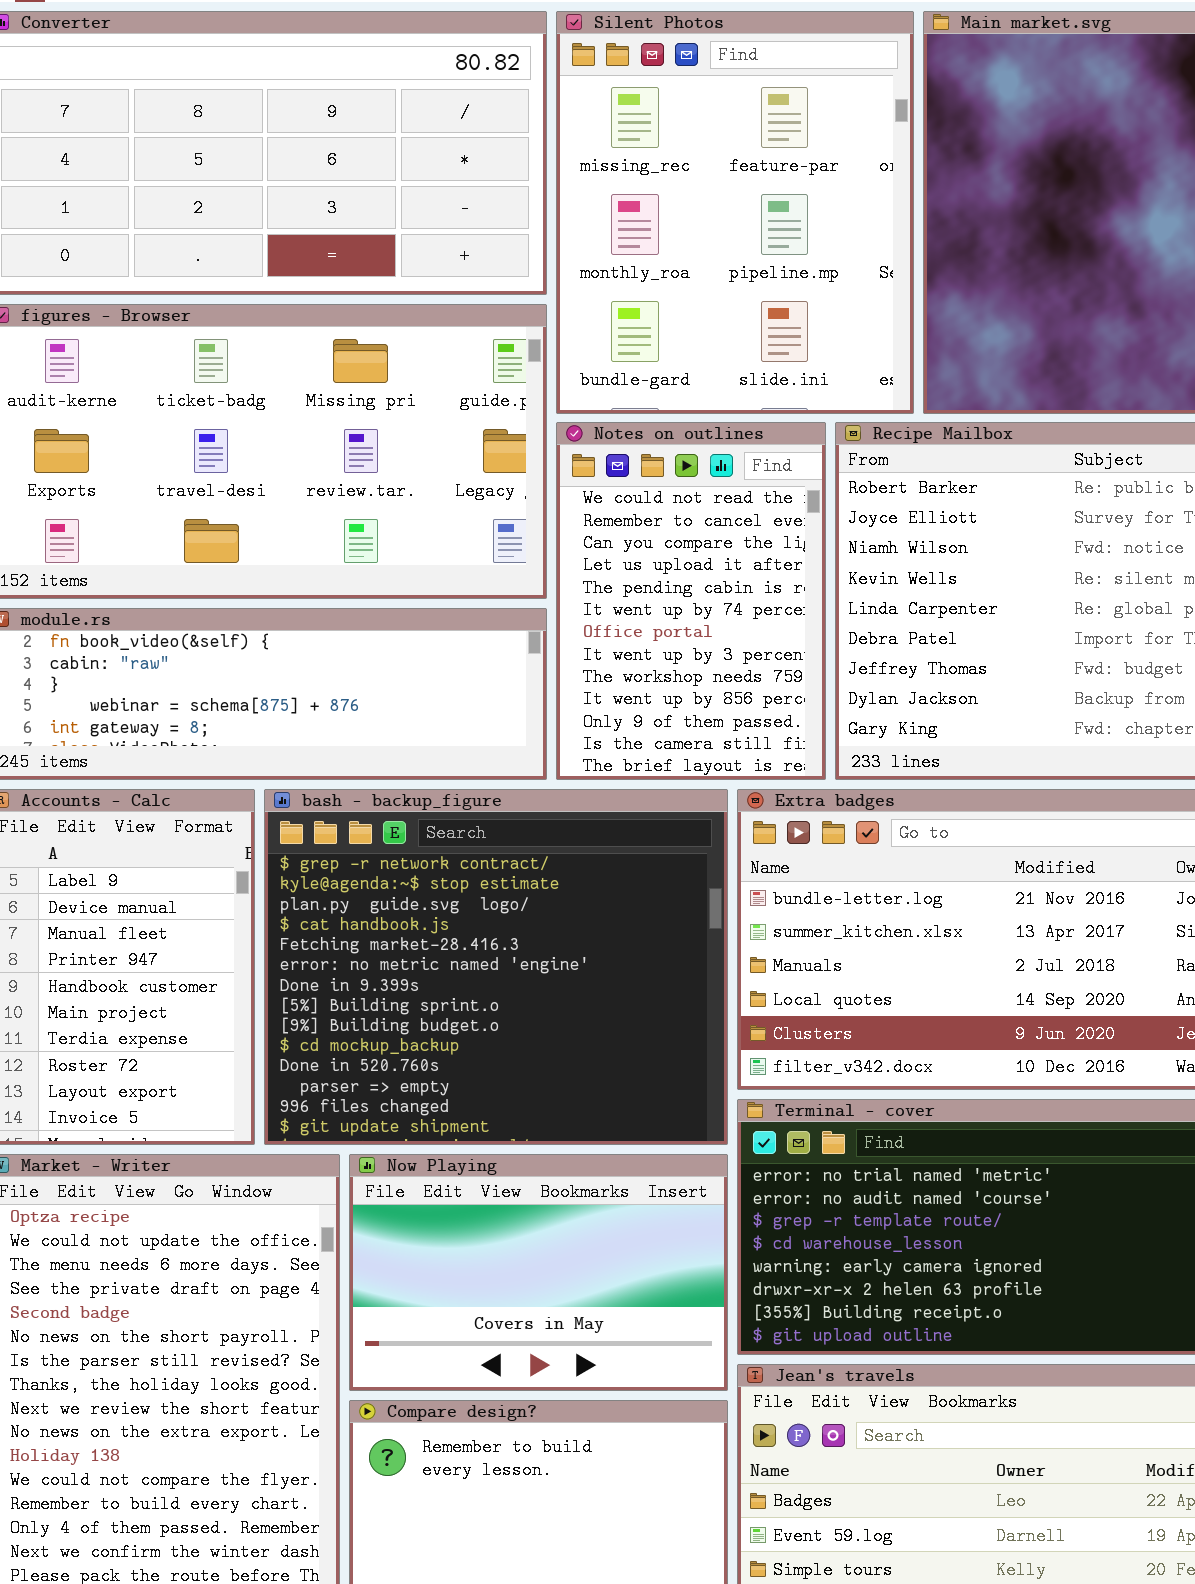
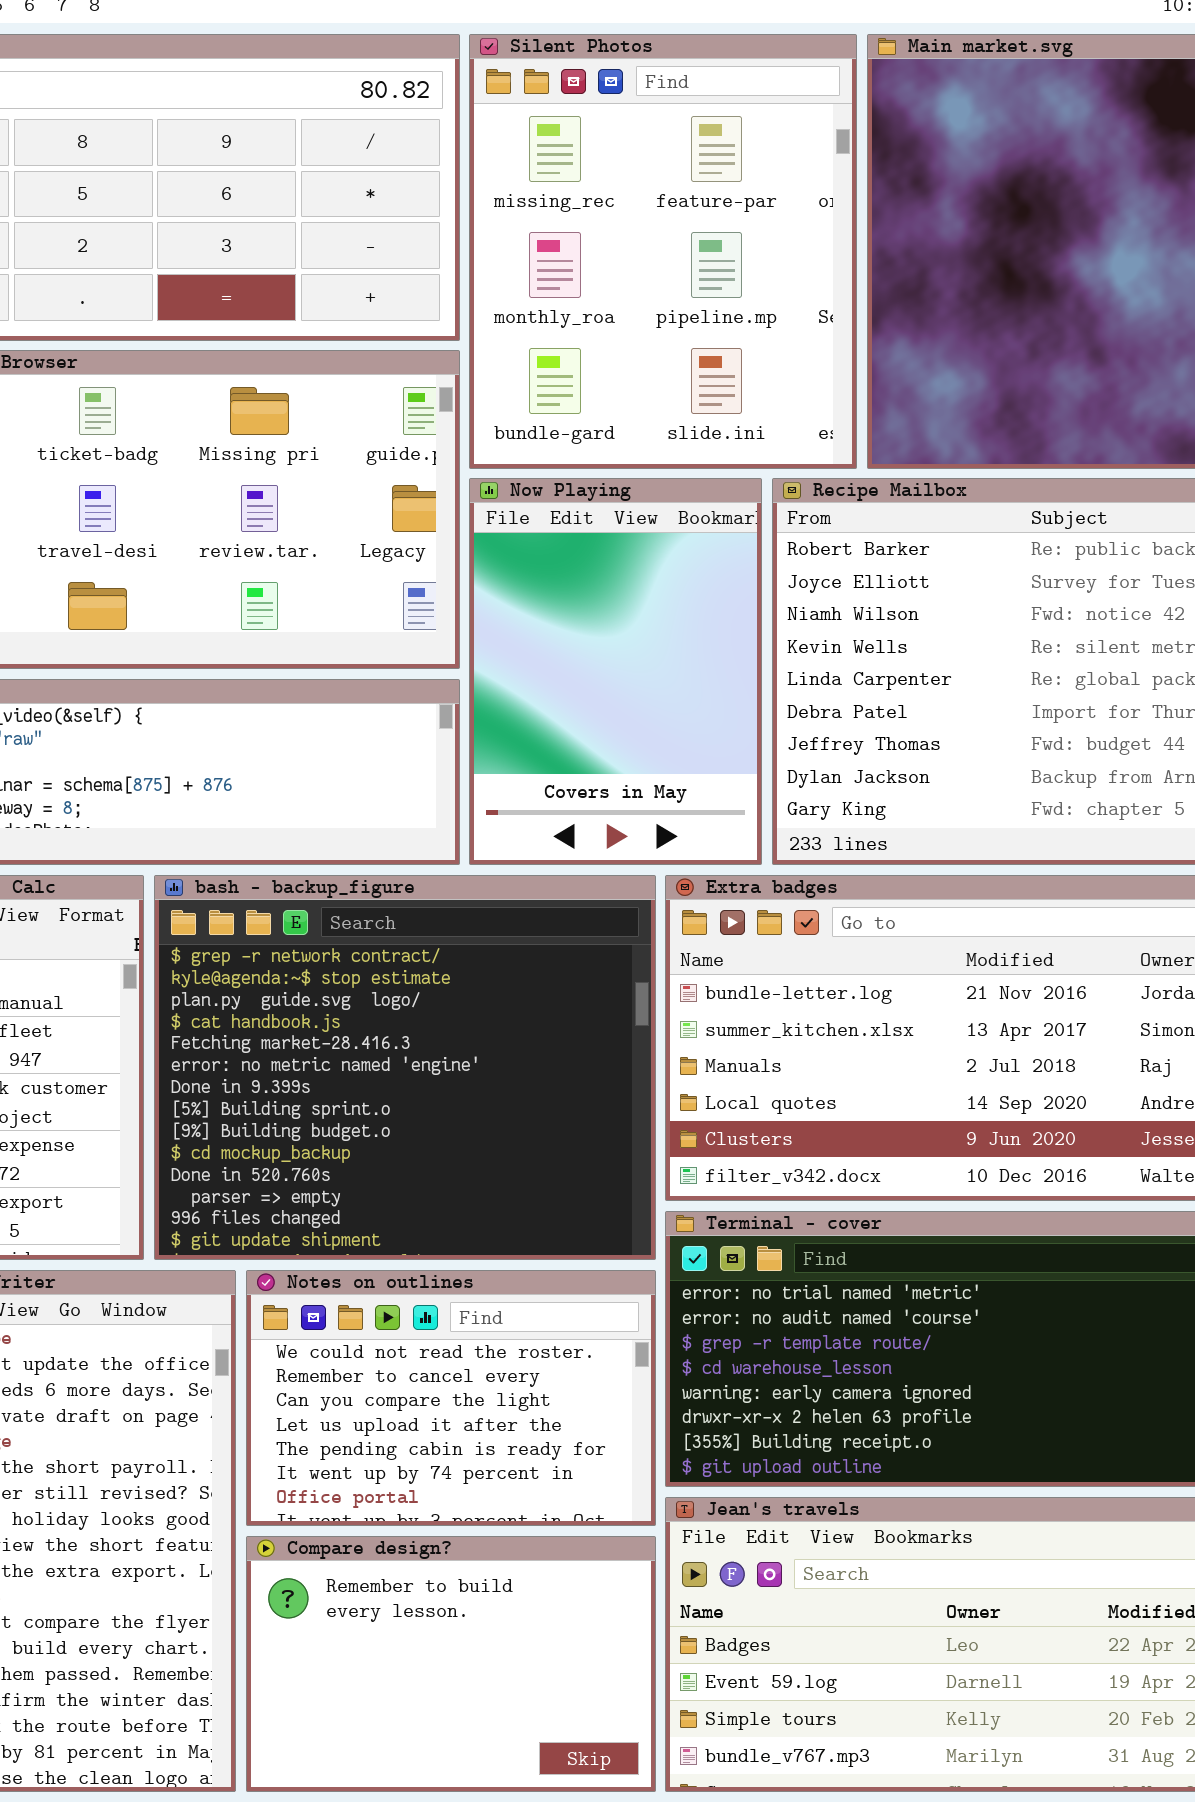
Notes on outlines: [556,422,826,780] -> [246,1270,656,1526], moved, resized
Now Playing: [349,1154,728,1391] -> [469,478,762,865], moved, resized

